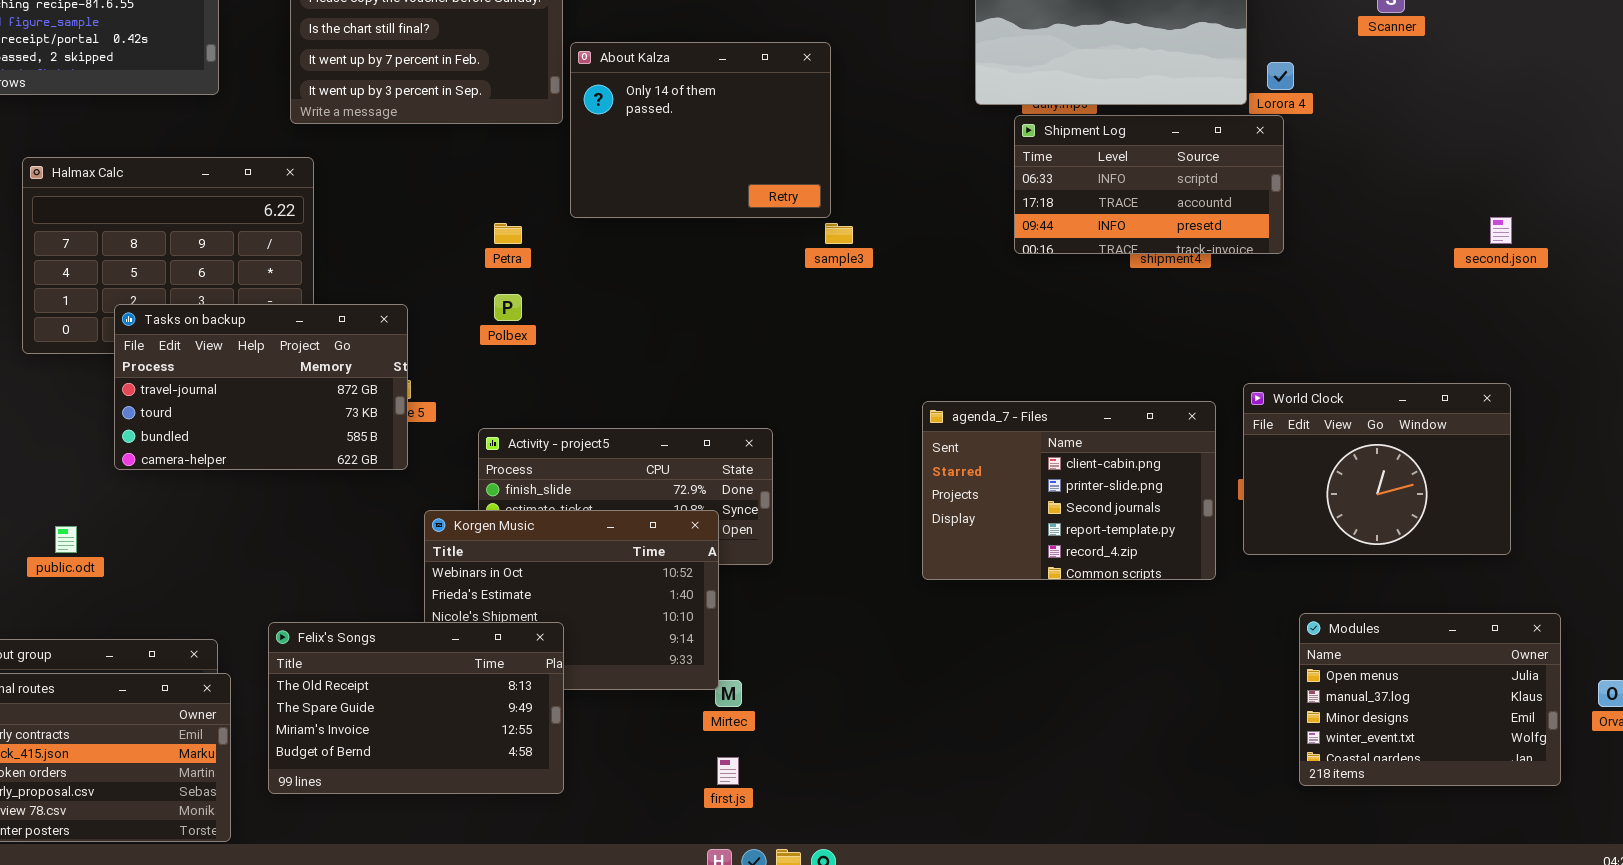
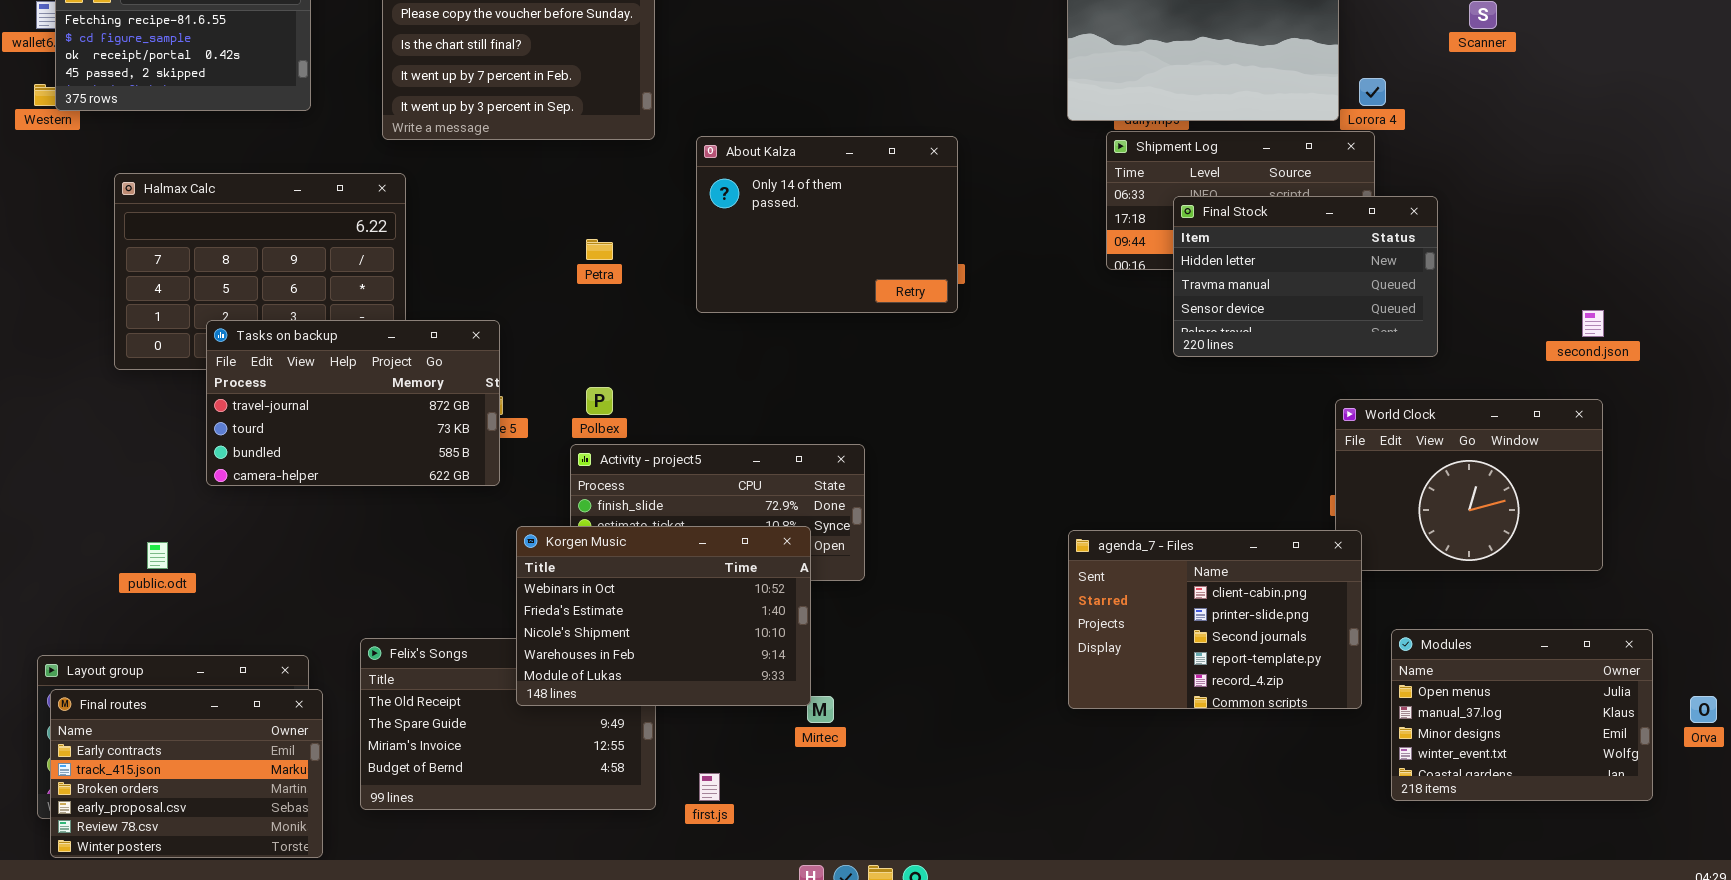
About Kalza: [570,42,831,218] -> [696,136,958,313], moved
Final Stock: none -> [1173,196,1438,357], opened
second.json: [1490,217,1512,244] -> [1582,310,1604,337], moved
Polbex: [494,294,522,321] -> [586,387,613,415], moved
agenda_7 - Files: [922,401,1216,580] -> [1068,530,1362,709], moved
Korgen Music: [424,510,719,690] -> [516,526,811,706], raised
first.js: [717,757,739,785] -> [699,773,720,801], moved

